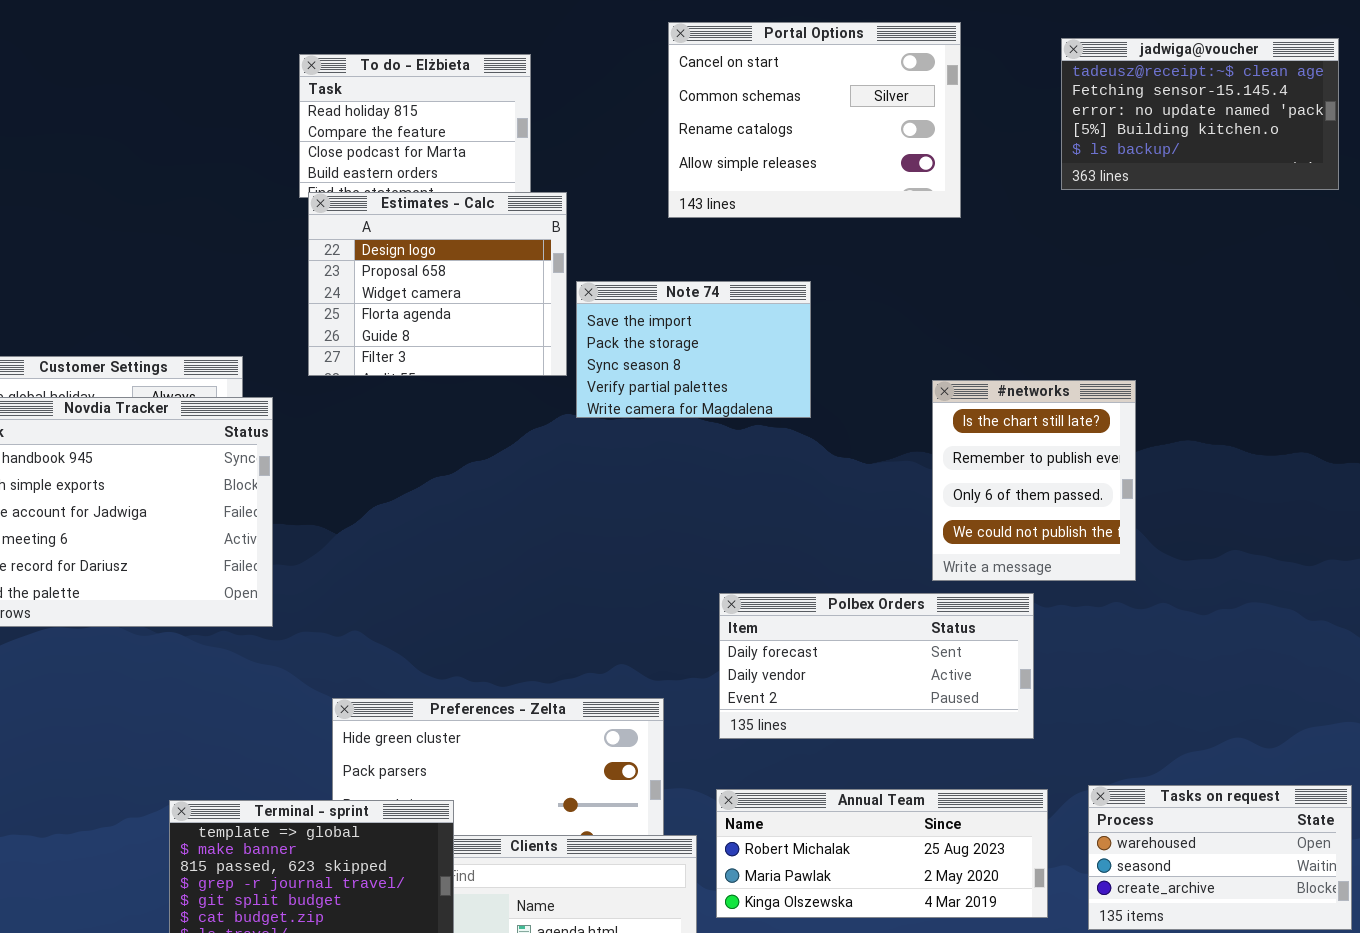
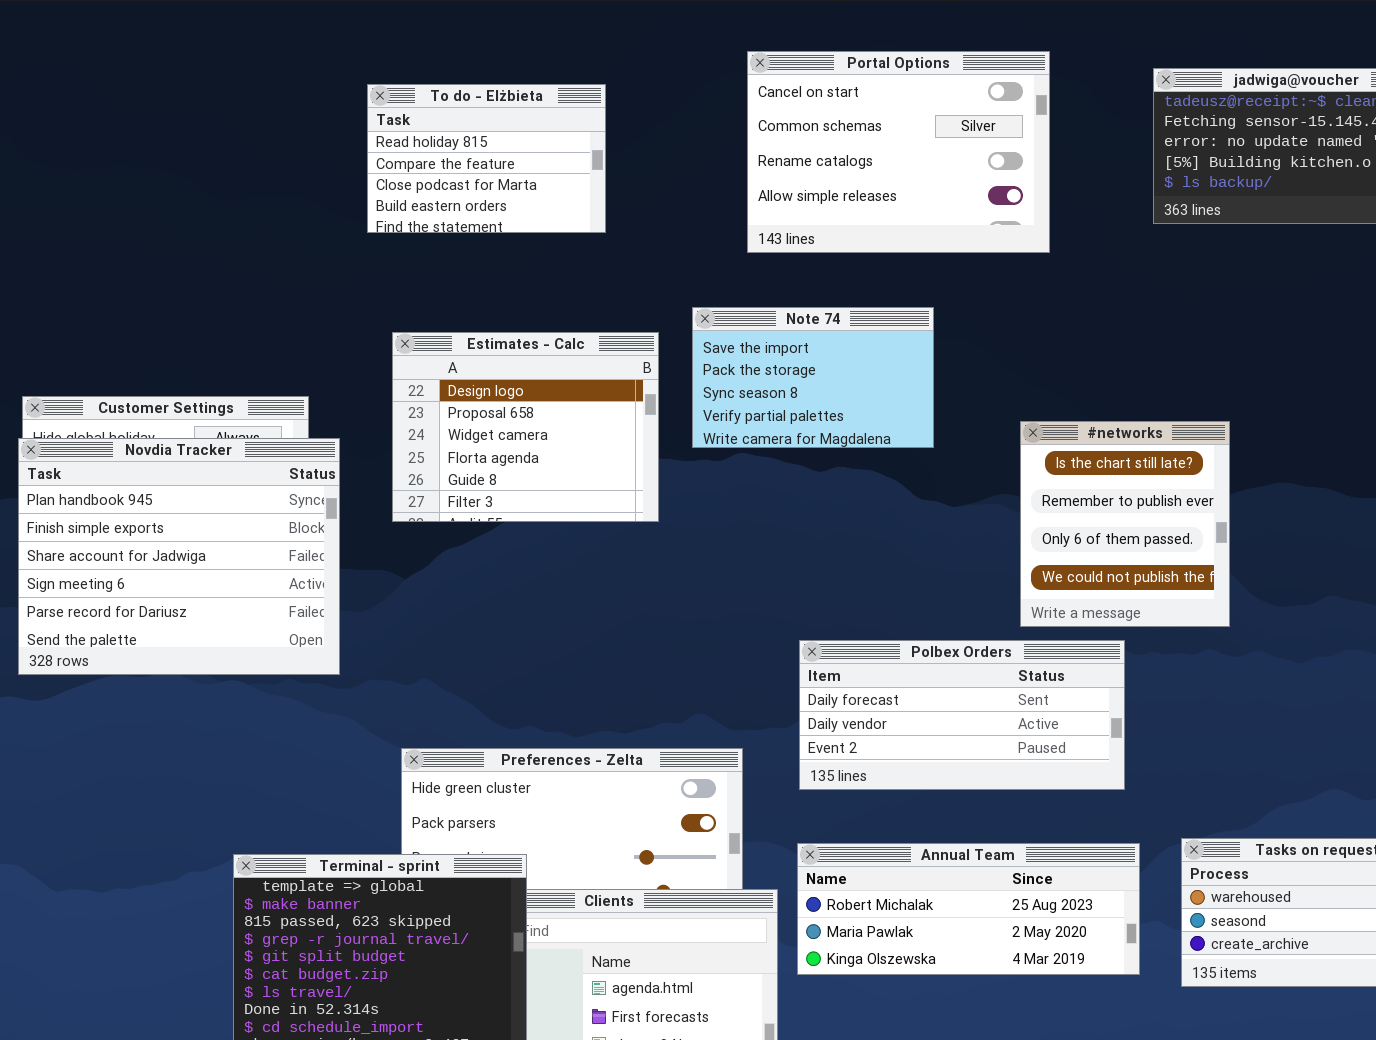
Estimates - Calc: [308,192,567,376] -> [392,332,659,522], moved
Note 74: [576,281,811,418] -> [692,307,934,448], moved

